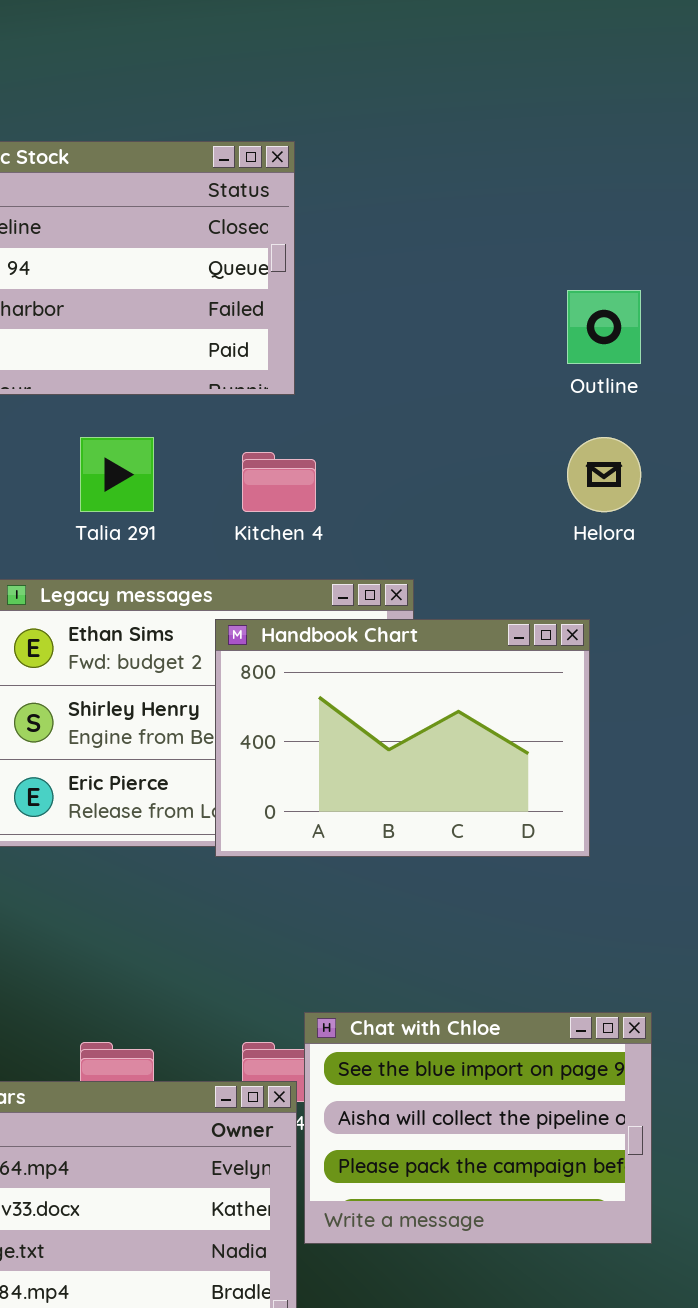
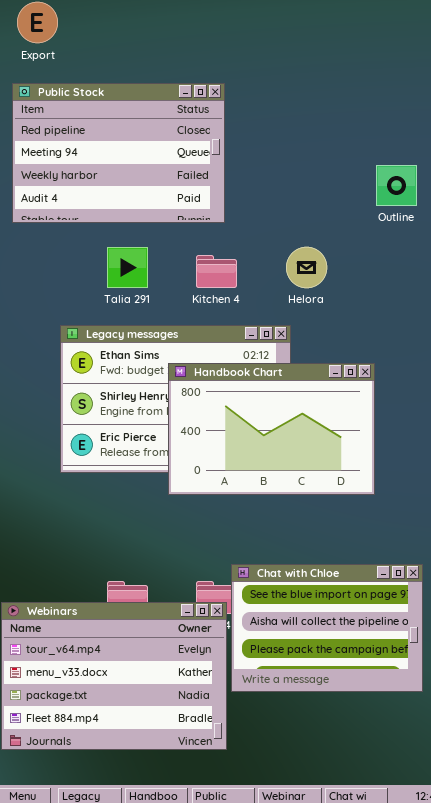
Helora: [567,437,641,512] -> [286,247,327,288], moved
Handbook Chart: [215,619,590,857] -> [168,363,375,495], moved

